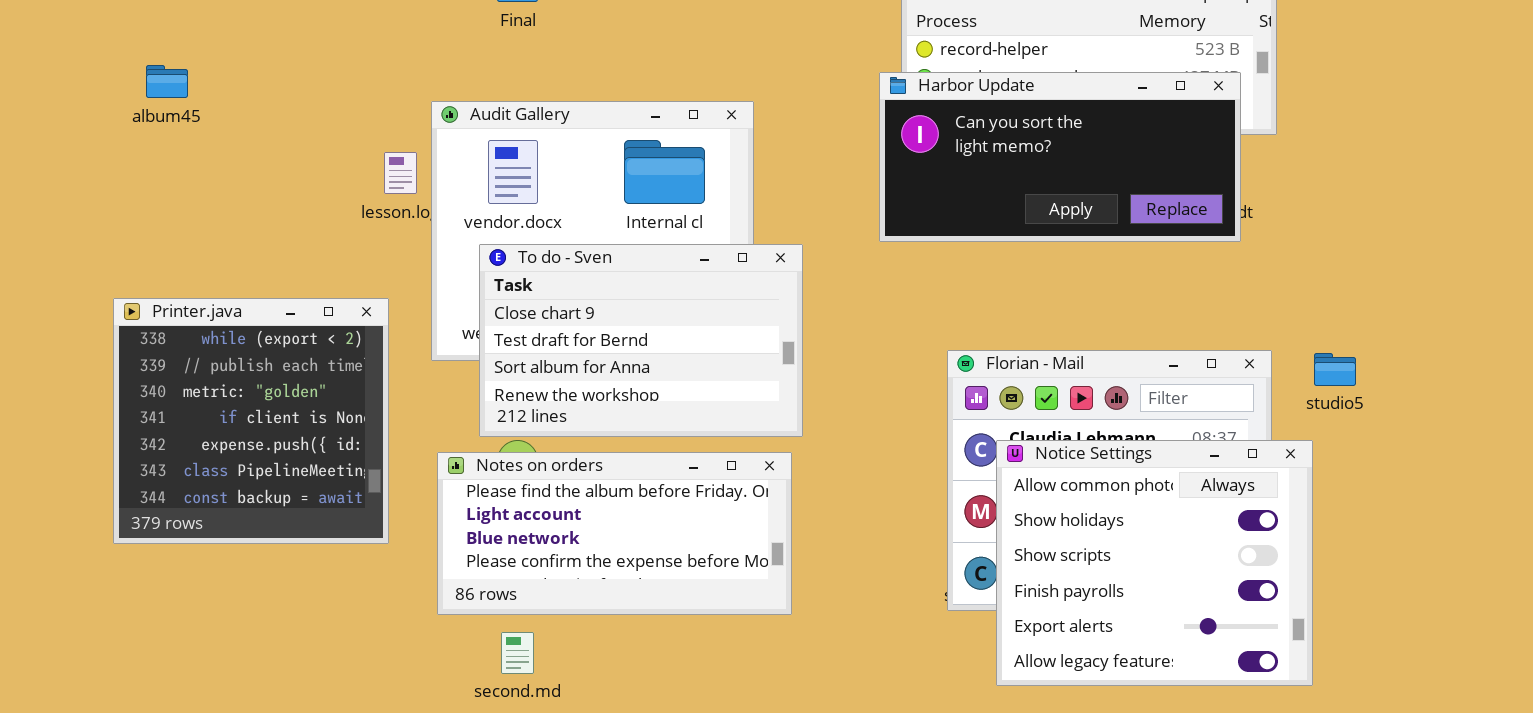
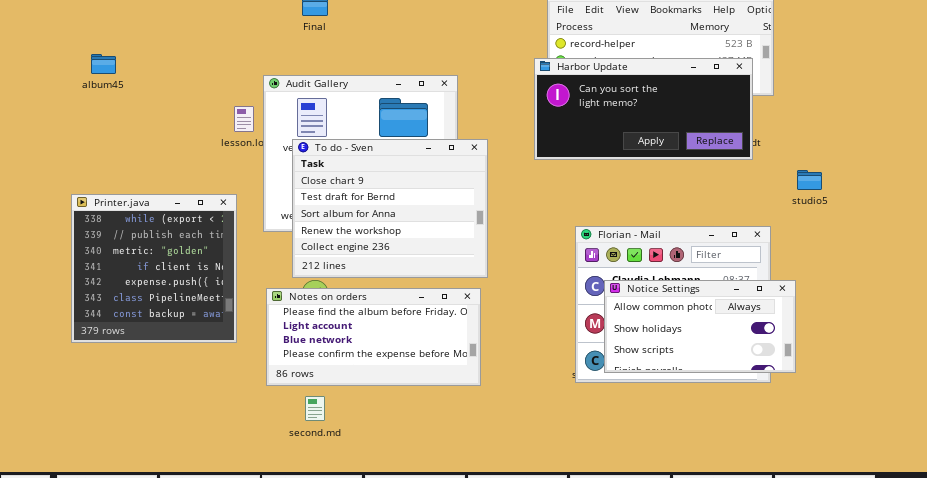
To do - Sven: [479,244,803,437] -> [292,139,488,278], resized
studio5: [1314,353,1356,386] -> [797,170,822,190], moved
Notice Settings: [996,440,1313,686] -> [604,280,796,373], resized

